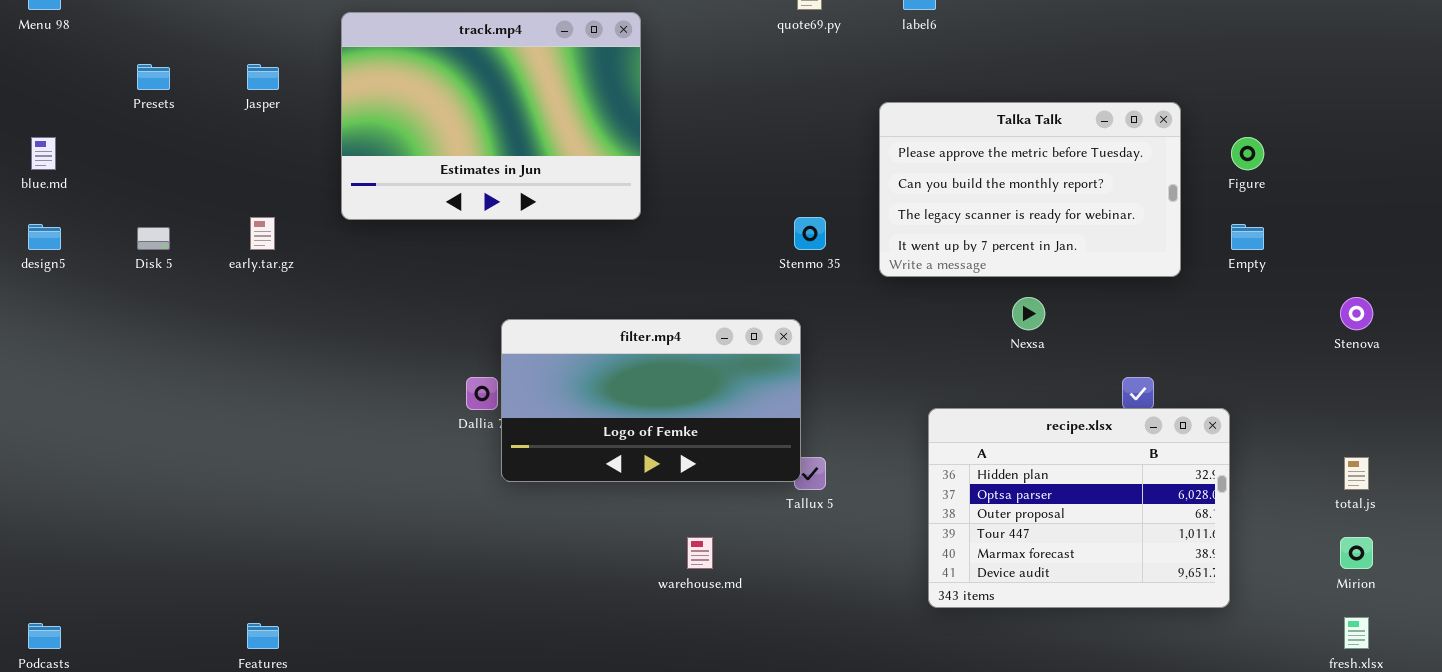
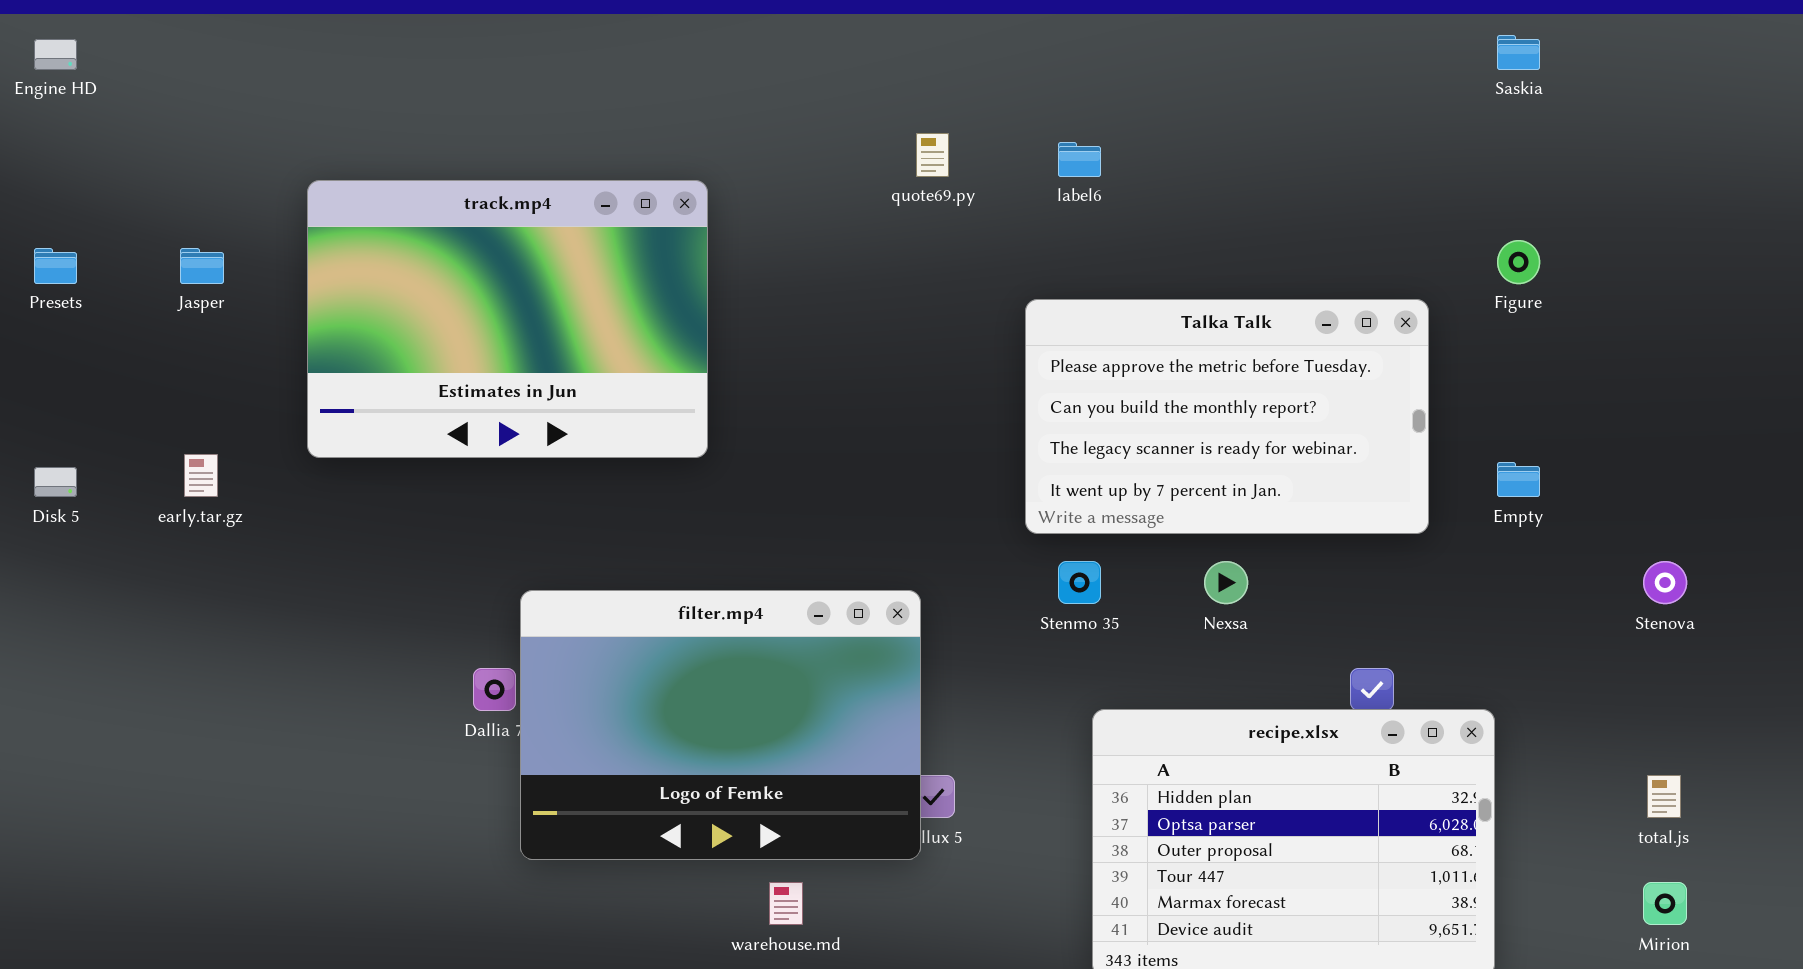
Figure: [1231,137,1264,170] -> [1497,240,1540,284], moved
Stenmo 35: [794,217,826,250] -> [1058,561,1101,604], moved
filter.mp4: [501,319,801,482] -> [520,590,921,860], resized

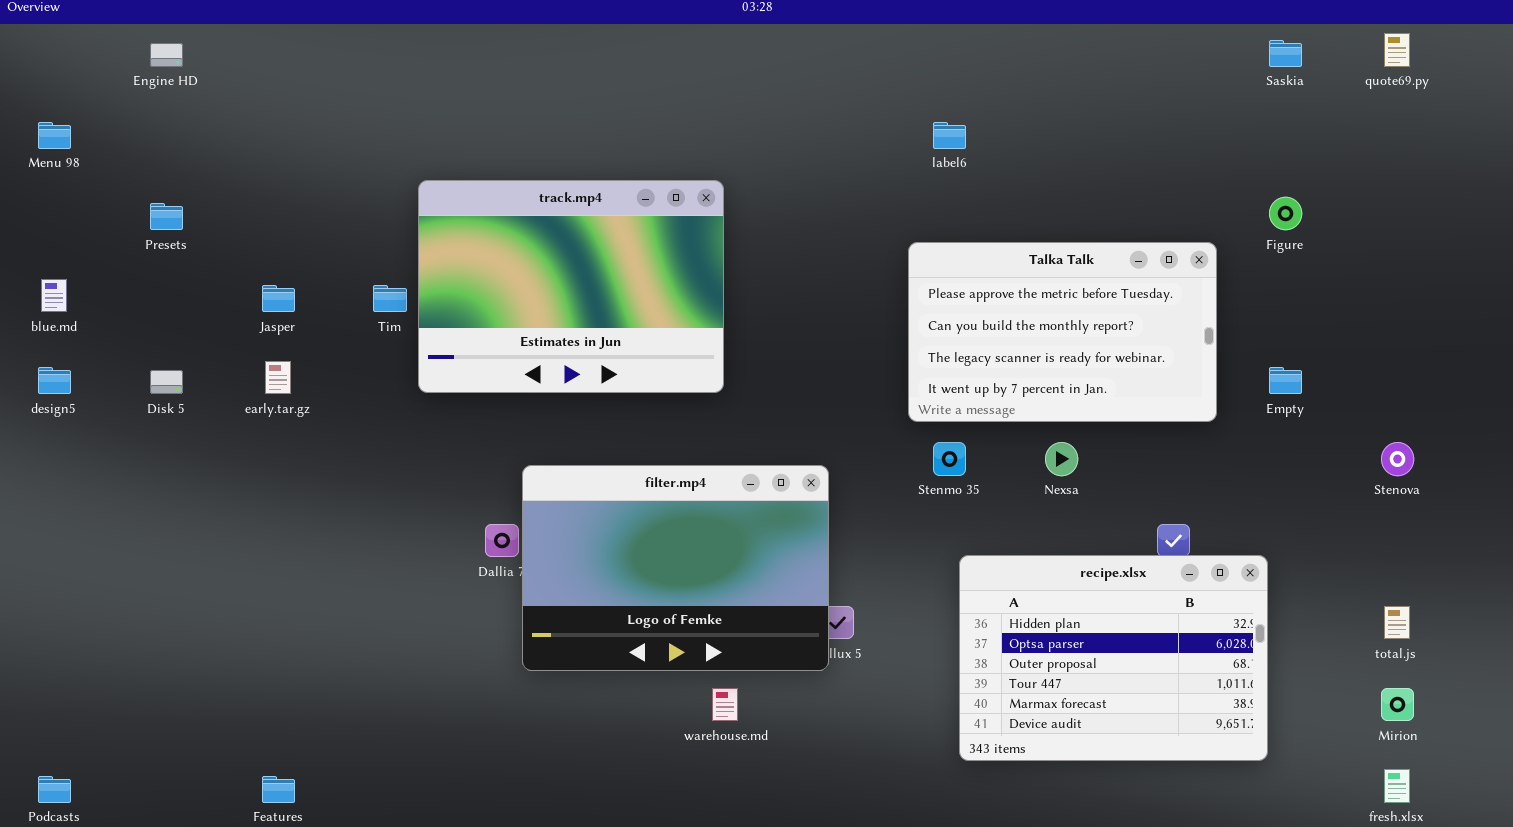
quote69.py: [916,133,949,177] -> [1384,33,1410,67], moved
track.mp4: [307,180,708,458] -> [418,180,724,393], moved
Jasper: [180,248,224,284] -> [262,285,295,312], moved

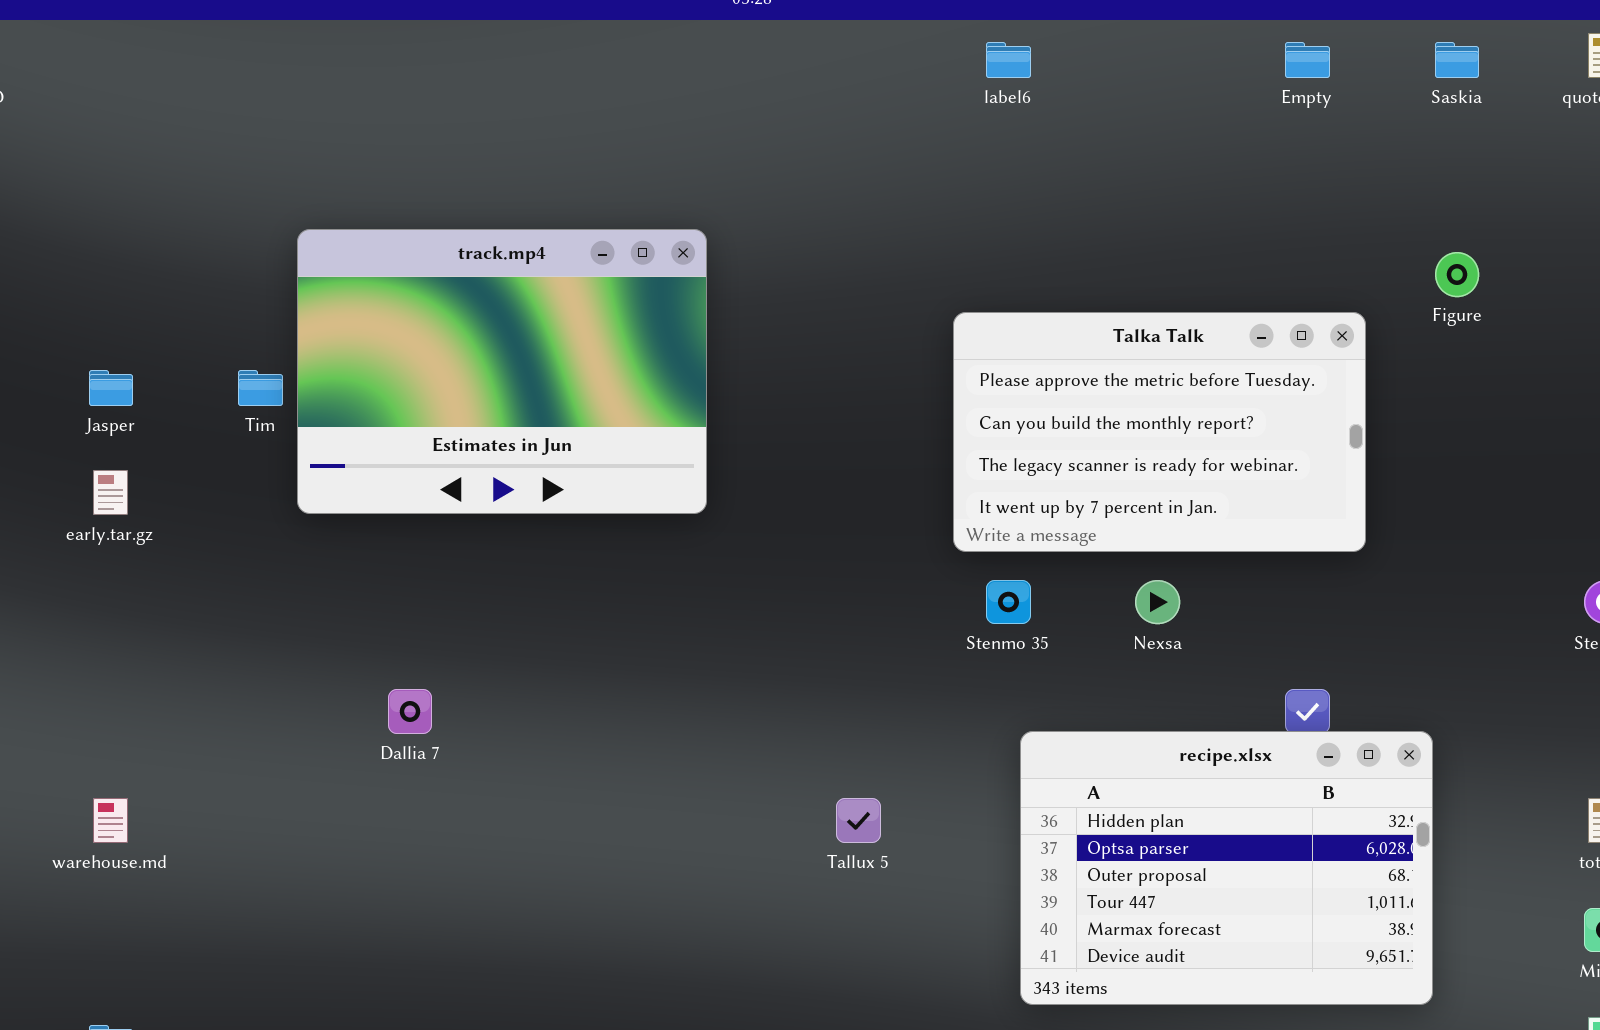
label6: [933,122,966,149] -> [986,42,1031,78], moved
Empty: [1269,367,1302,394] -> [1285,42,1330,78], moved
filter.mp4: [522,465,829,671] -> none, closed
warehouse.md: [712,688,738,721] -> [93,798,128,843], moved

